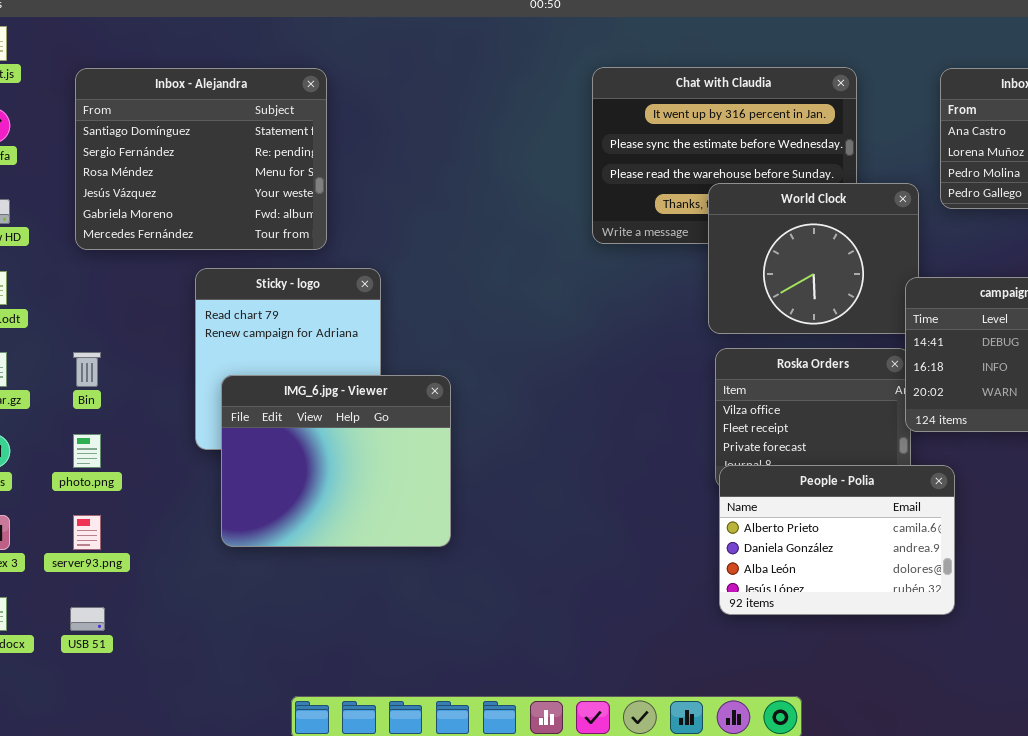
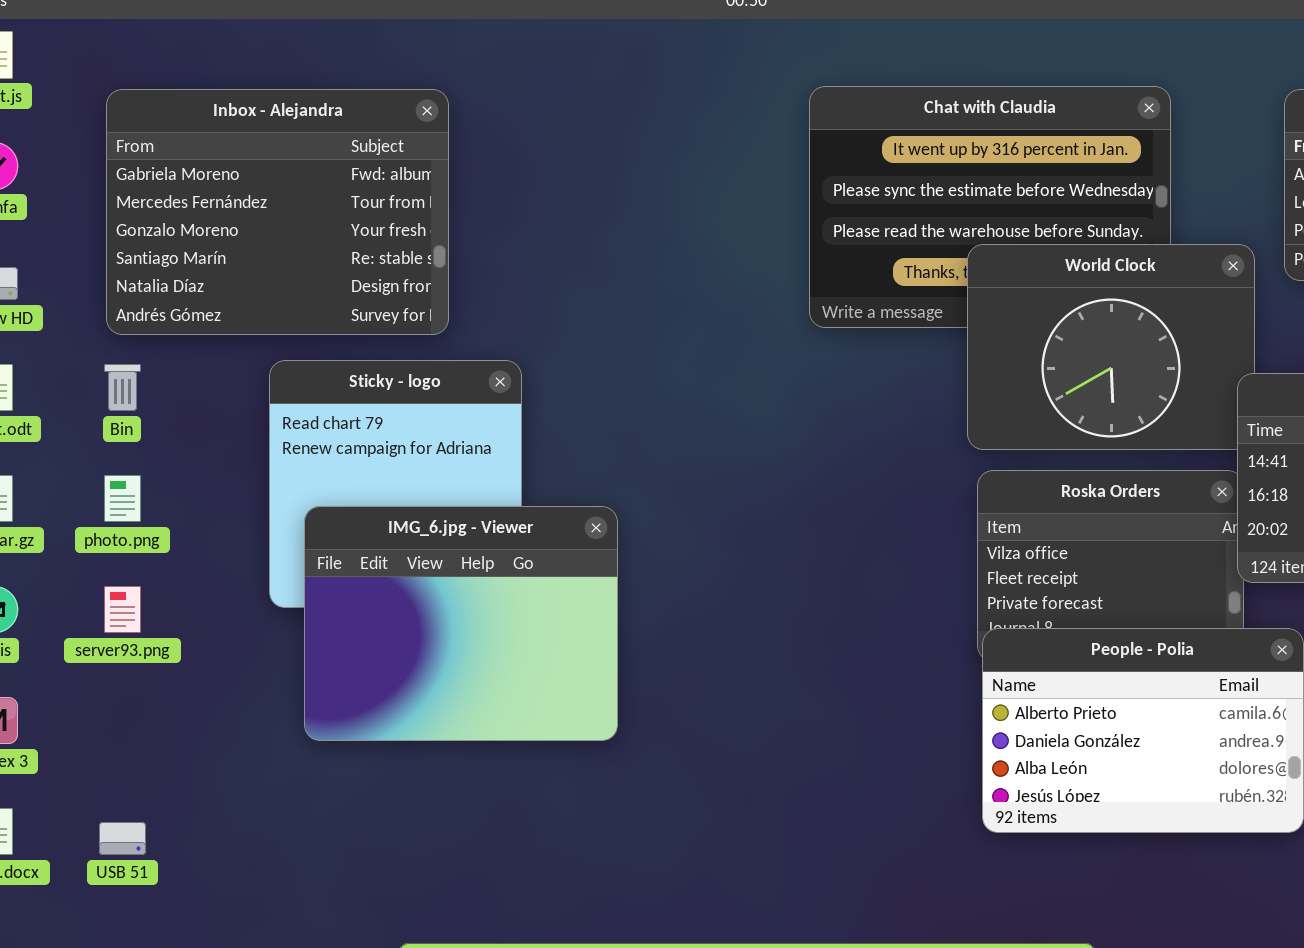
Inbox - Alejandra: [75,68,327,250] -> [106,89,449,335], scrolled down 4 rows
Bin: [73,352,101,387] -> [104,364,141,411], moved
photo.png: [73,434,101,468] -> [104,475,141,522], moved
server93.png: [73,515,101,550] -> [104,586,141,633], moved

